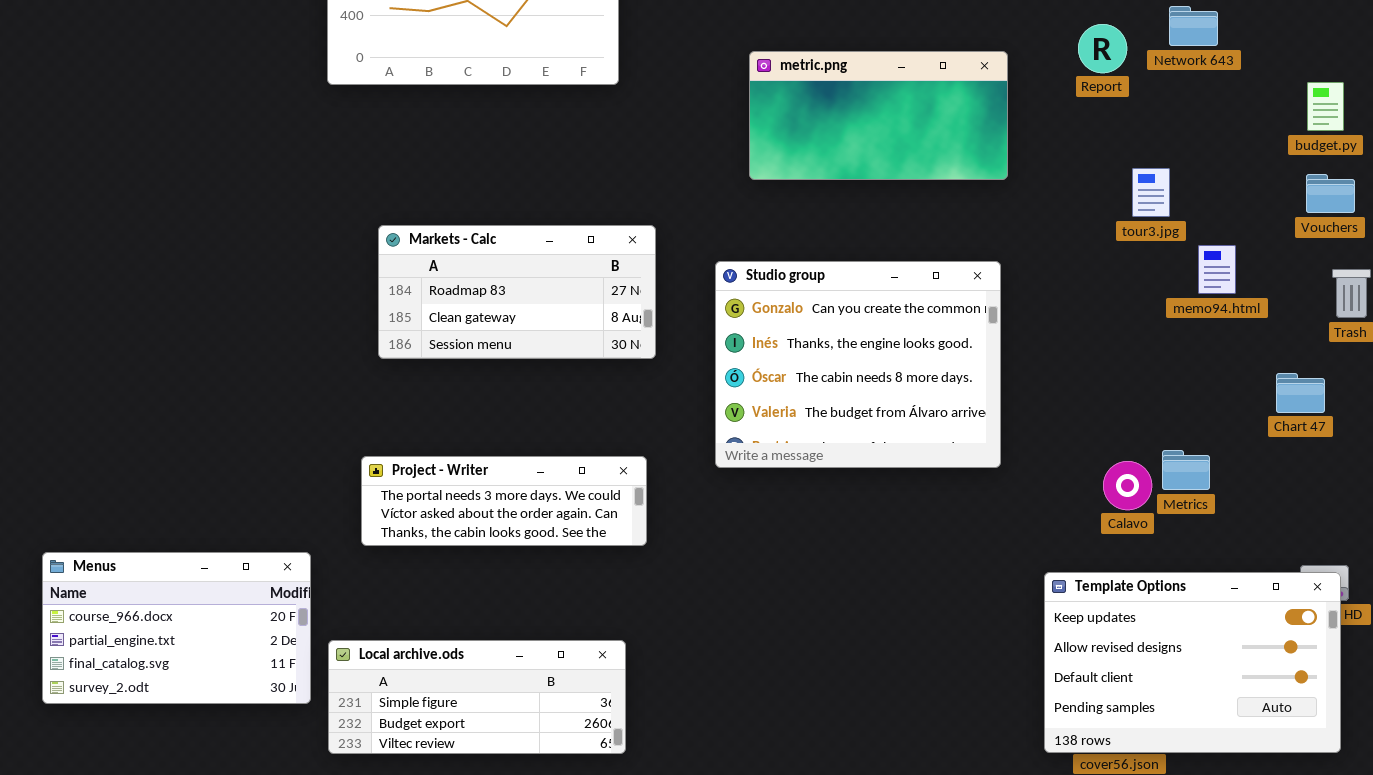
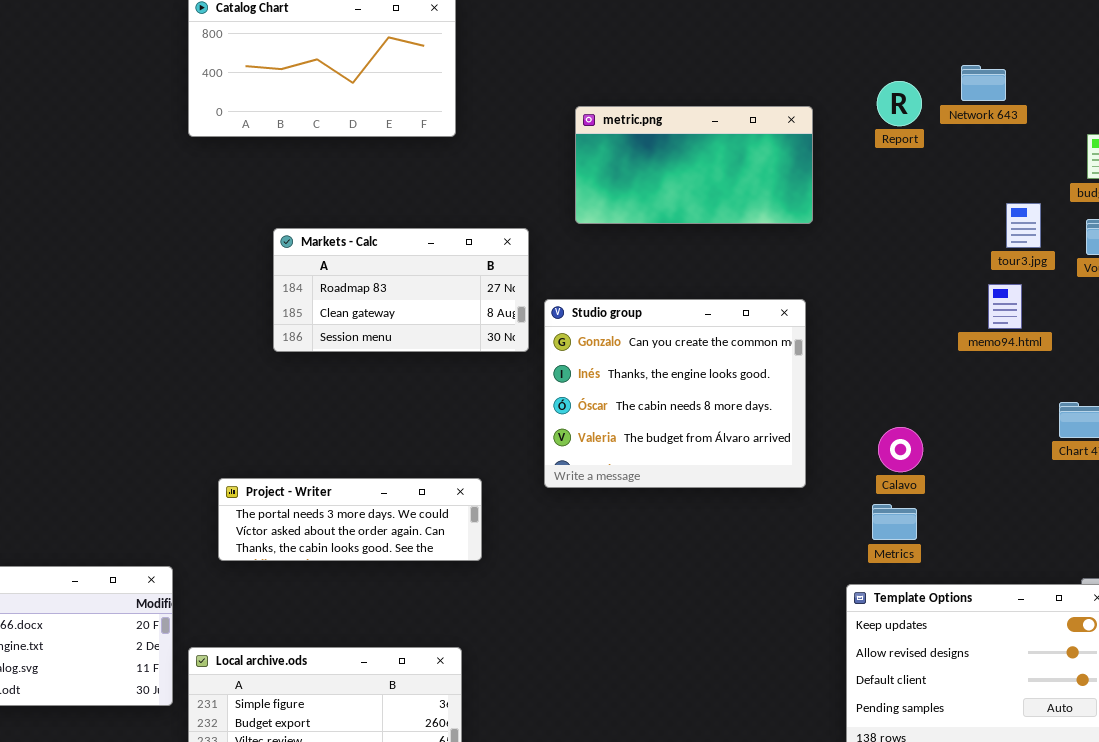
tour3.jpg: [1132,168,1170,217] -> [1006,203,1041,248], moved
Markets - Calc: [378,225,656,359] -> [273,228,529,352], moved
Metrics: [1162,450,1210,490] -> [872,504,917,540], moved
Calavo: [1103,461,1152,510] -> [878,427,923,472], moved

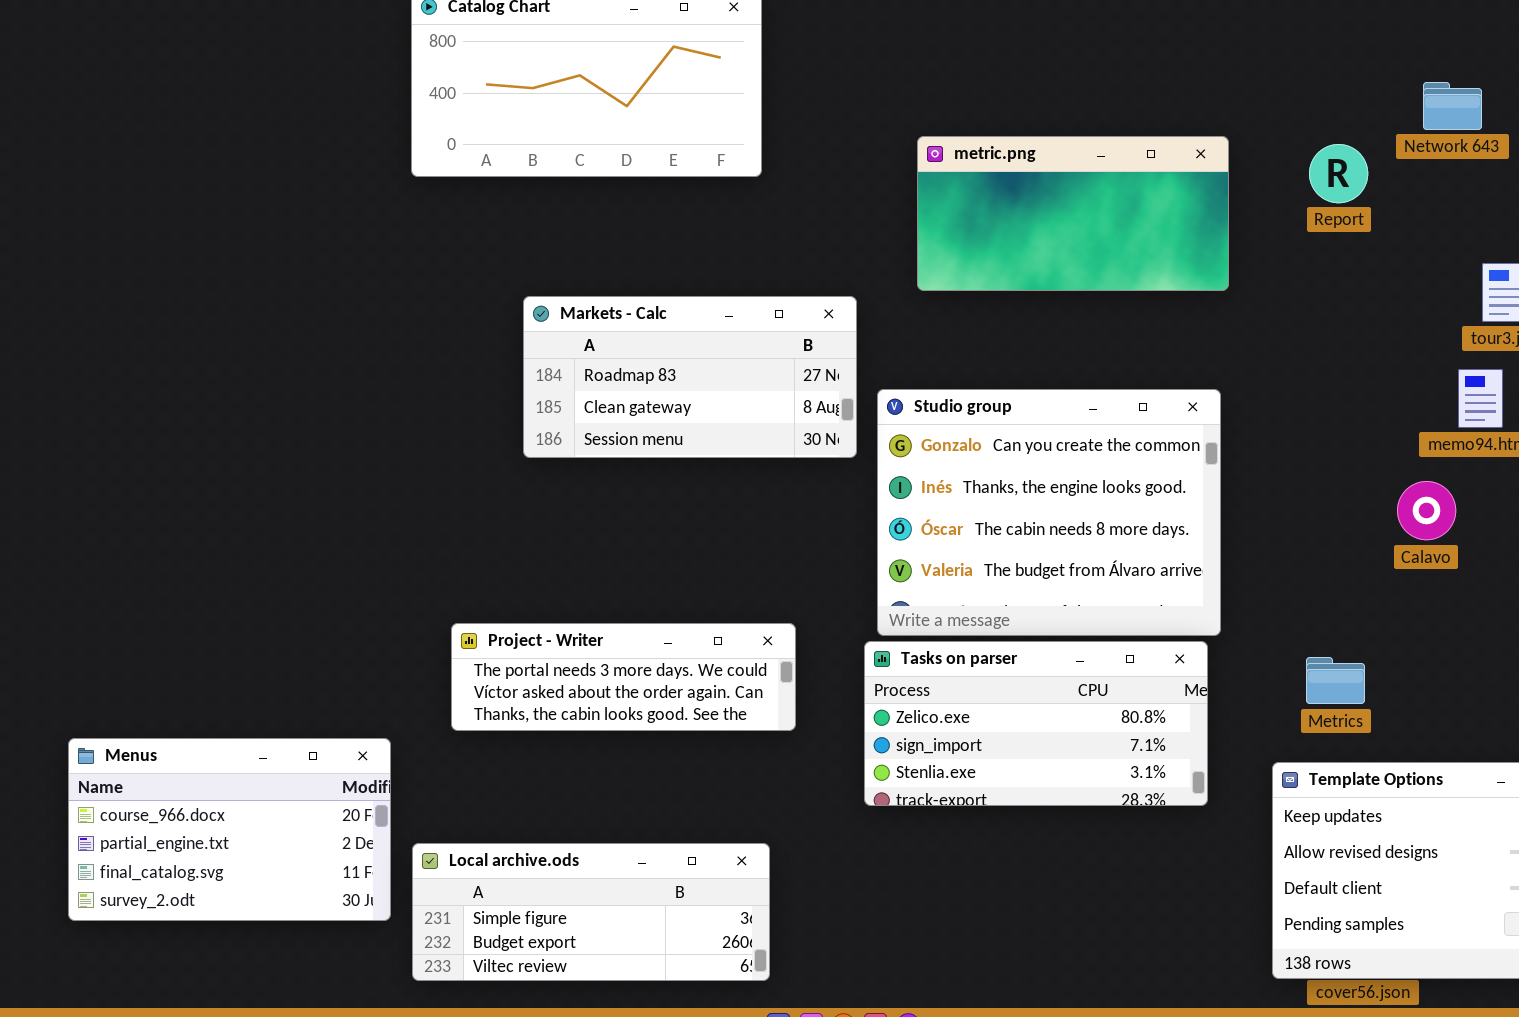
Report: [877,81,922,126] -> [1309,144,1368,203], moved
Calavo: [878,427,923,472] -> [1397,481,1456,540], moved
Tasks on parser: none -> [864,641,1208,806], opened

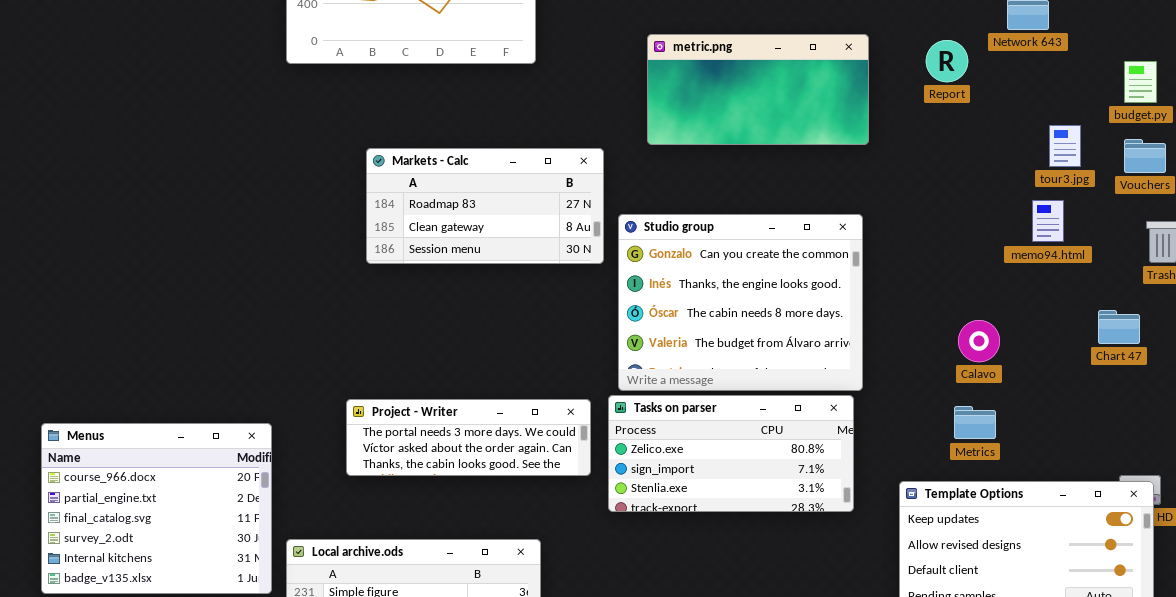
Calavo: [1397,481,1456,540] -> [958,320,1000,362], moved
Project - Writer: [451,623,796,731] -> [346,399,591,476], moved
Metrics: [1306,657,1365,704] -> [954,406,996,439], moved
Menus: [68,738,391,921] -> [41,423,272,594], resized

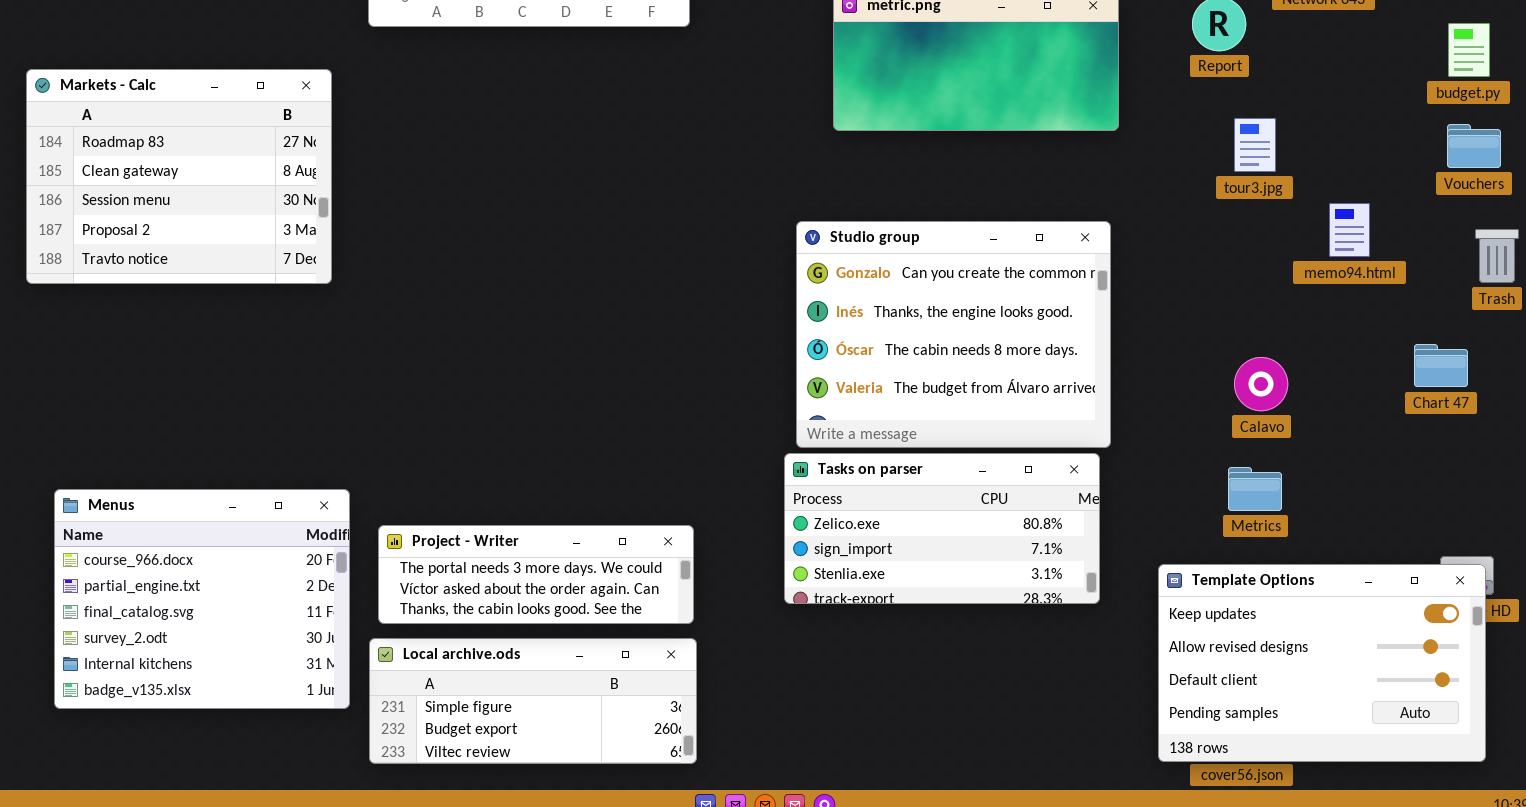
tour3.jpg: [1049,125,1081,167] -> [1234,118,1276,172], moved
Markets - Calc: [366,148,604,264] -> [26,69,332,284], moved, resized
Project - Writer: [346,399,591,476] -> [378,525,694,624], moved

